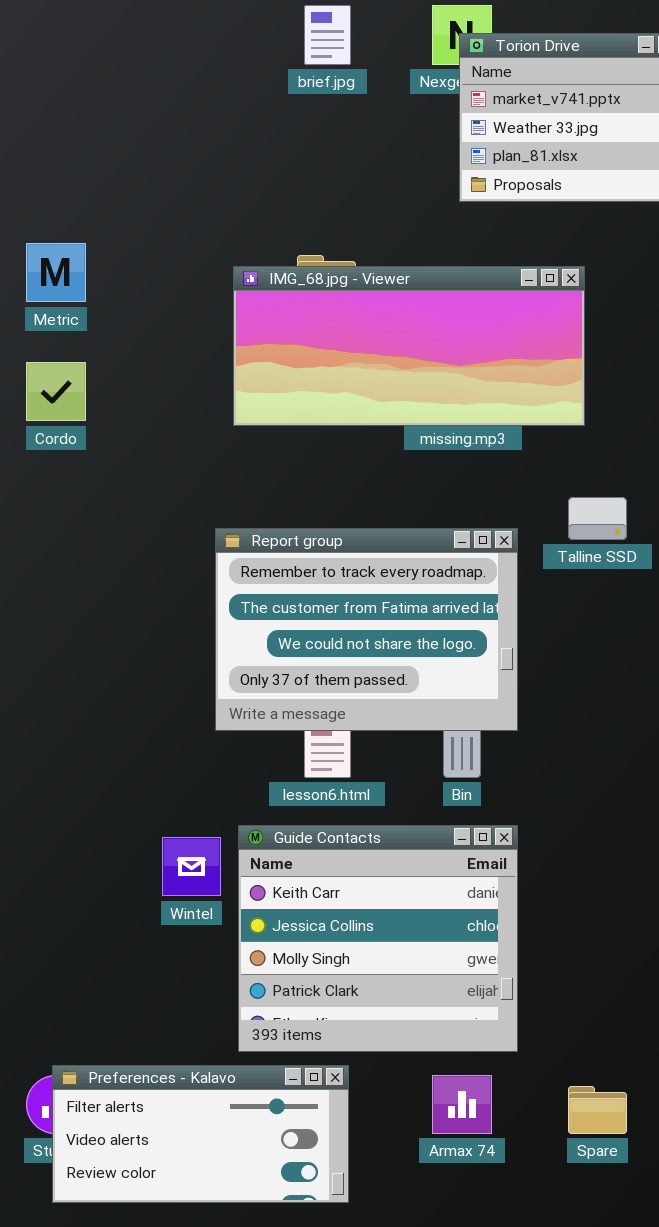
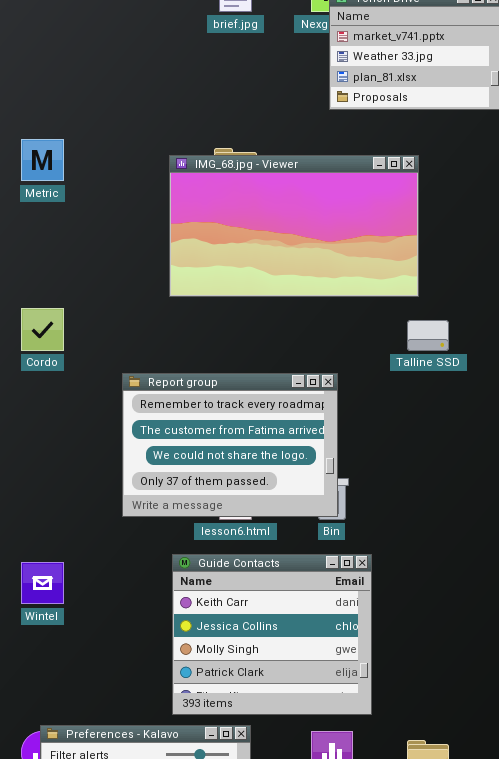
IMG_68.jpg - Viewer: [233,266,585,426] -> [169,155,419,297], resized
Cordo: [26,362,86,421] -> [21,308,64,351], moved
Report group: [215,528,518,731] -> [122,373,338,517], moved
Wintel: [162,837,221,896] -> [21,562,64,604], moved

